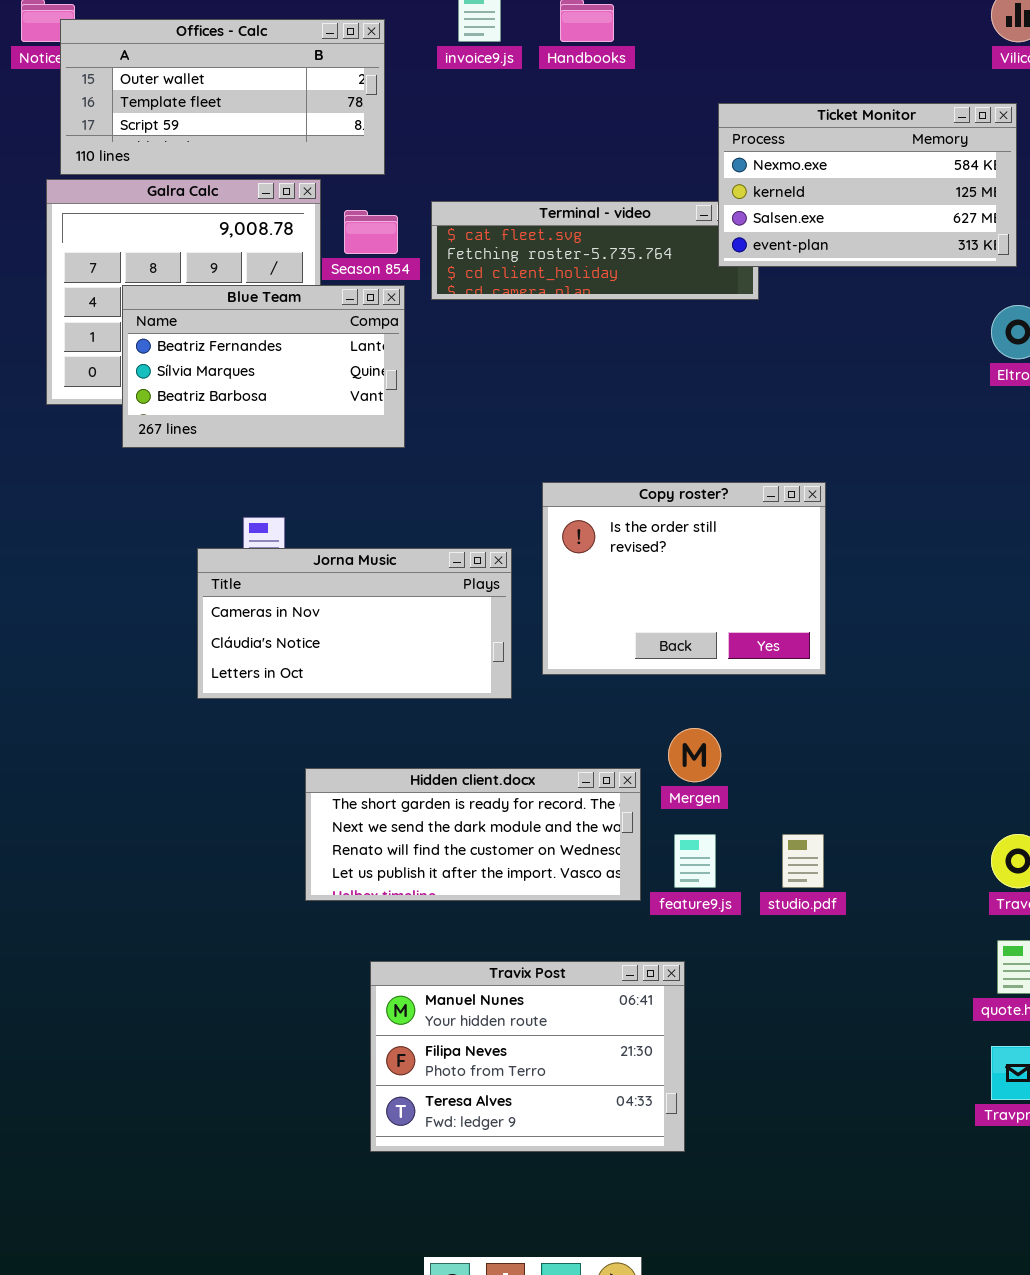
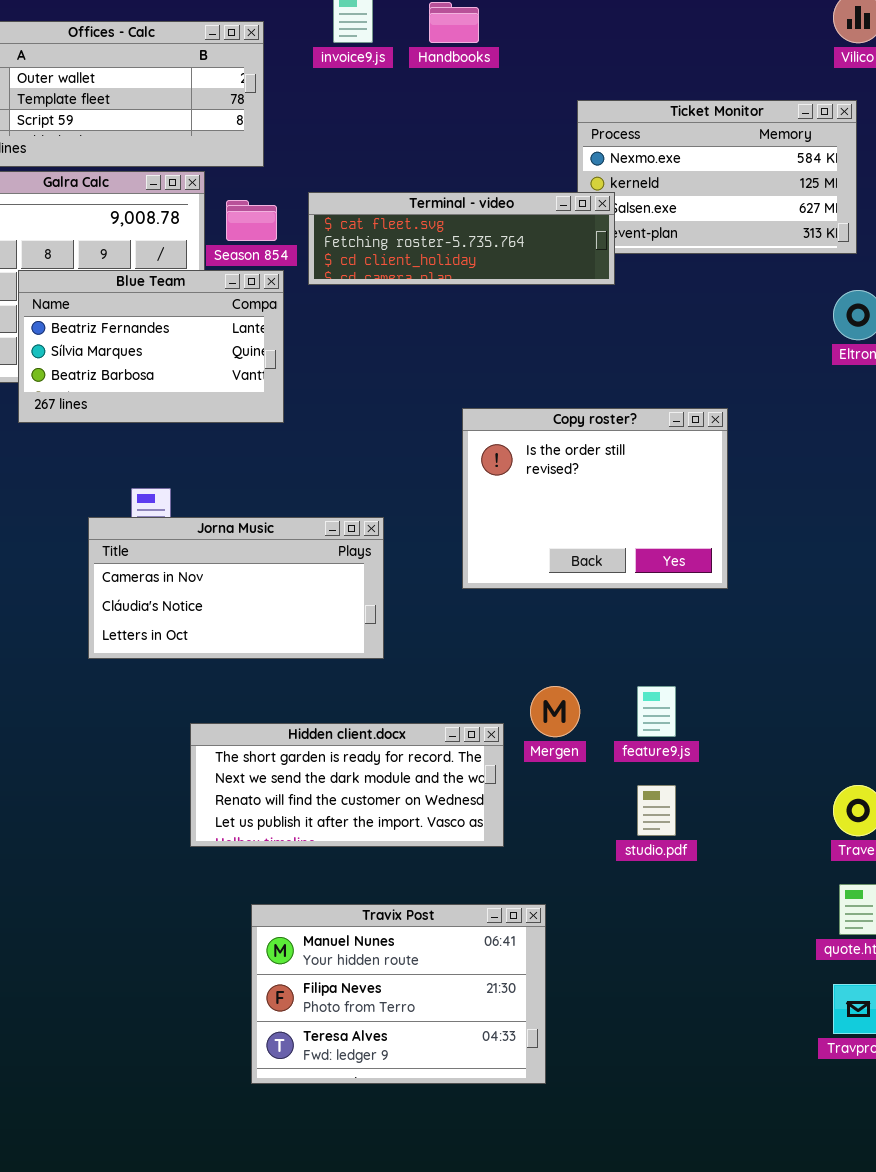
Terminal - video: [431,201,759,300] -> [308,192,615,285], raised
Copy roster?: [542,482,826,675] -> [462,408,728,589], moved
feature9.js: [674,834,716,888] -> [637,686,676,737], moved

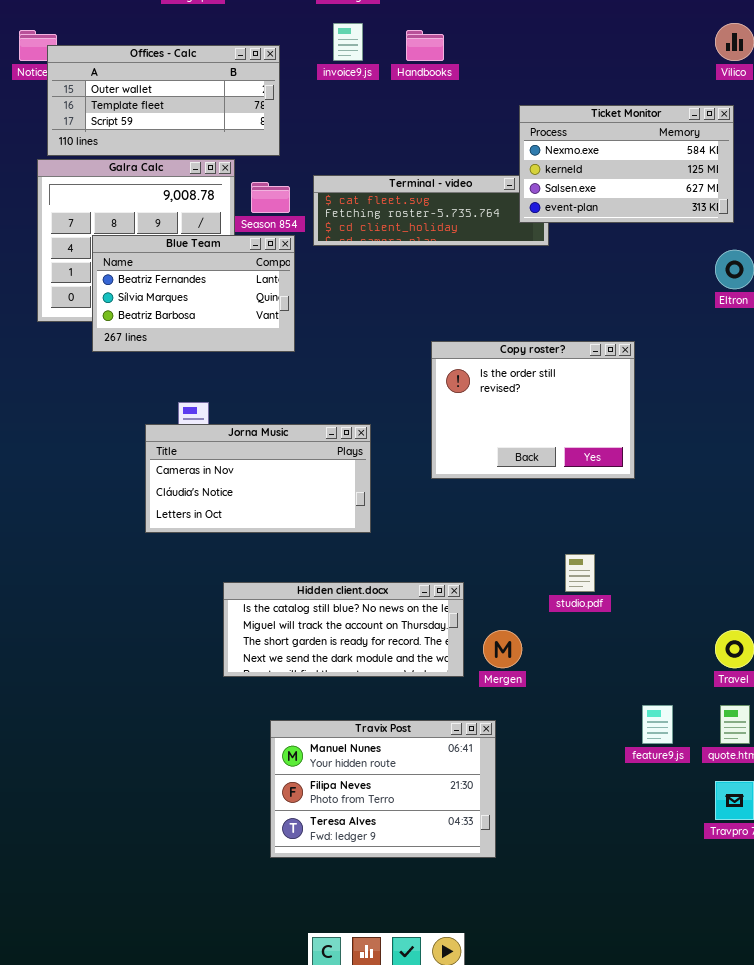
Ticket Monitor: [577,100,857,254] -> [519,105,734,223], raised
Mergen: [530,686,580,737] -> [483,630,522,668], moved
feature9.js: [637,686,676,737] -> [642,705,673,744], moved
Hidden client.docx: [190,723,504,847] -> [223,582,464,677], scrolled up 2 rows
studio.pdf: [637,785,676,836] -> [565,554,595,592], moved

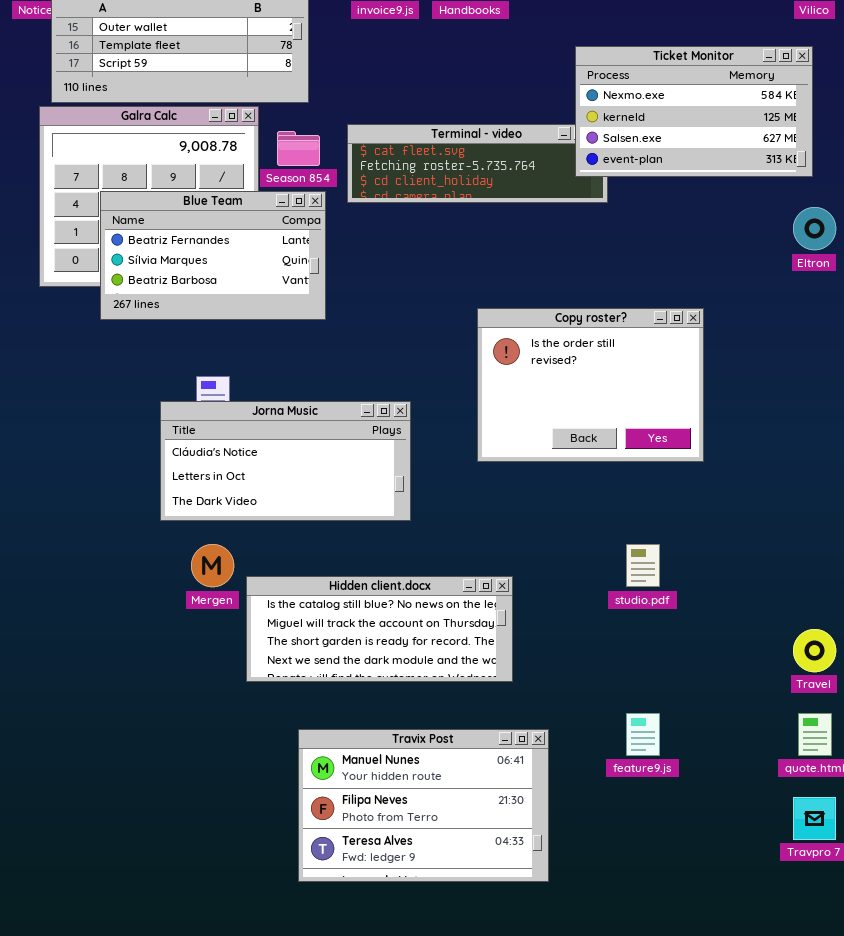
Jorna Music: [145,424,371,533] -> [160,401,411,521], scrolled down 1 row
Mergen: [483,630,522,668] -> [191,544,234,587], moved
feature9.js: [642,705,673,744] -> [626,713,660,756], moved

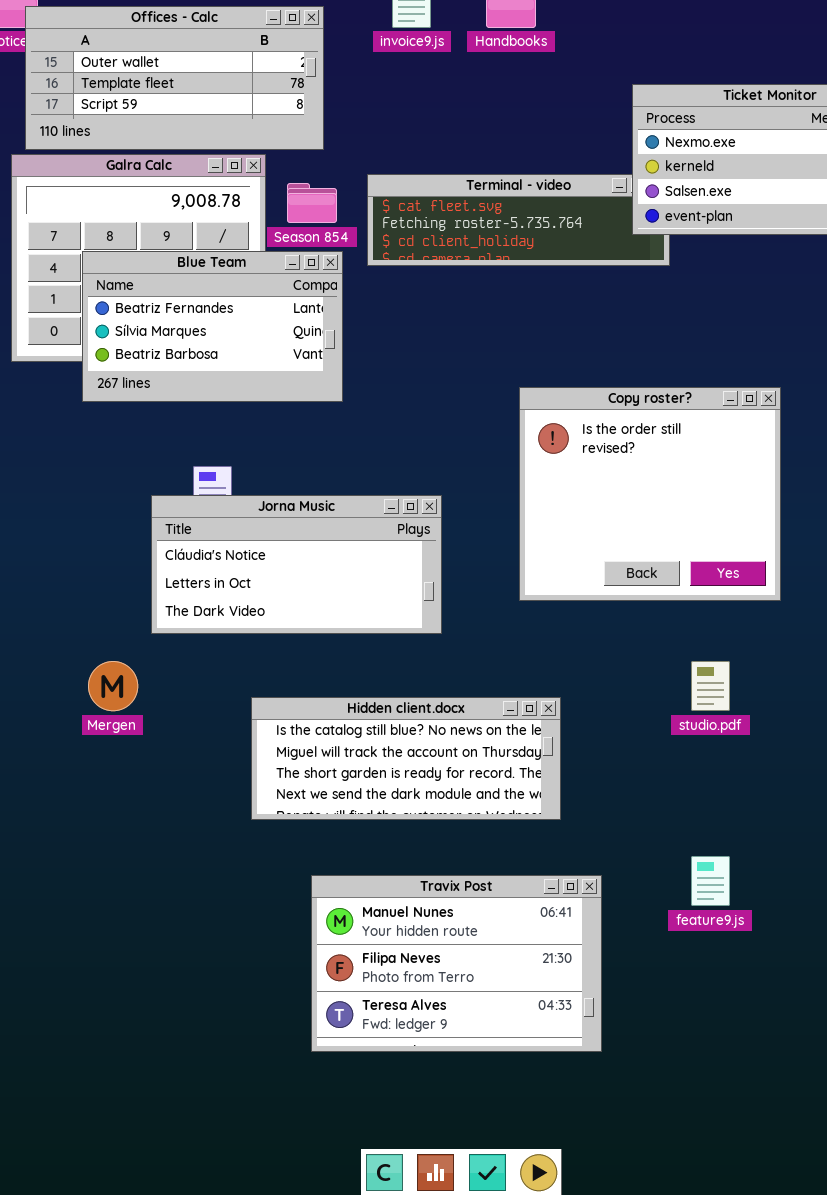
Copy roster?: [477,308,704,462] -> [519,387,781,601], resized
Mergen: [191,544,234,587] -> [88,661,138,711], moved

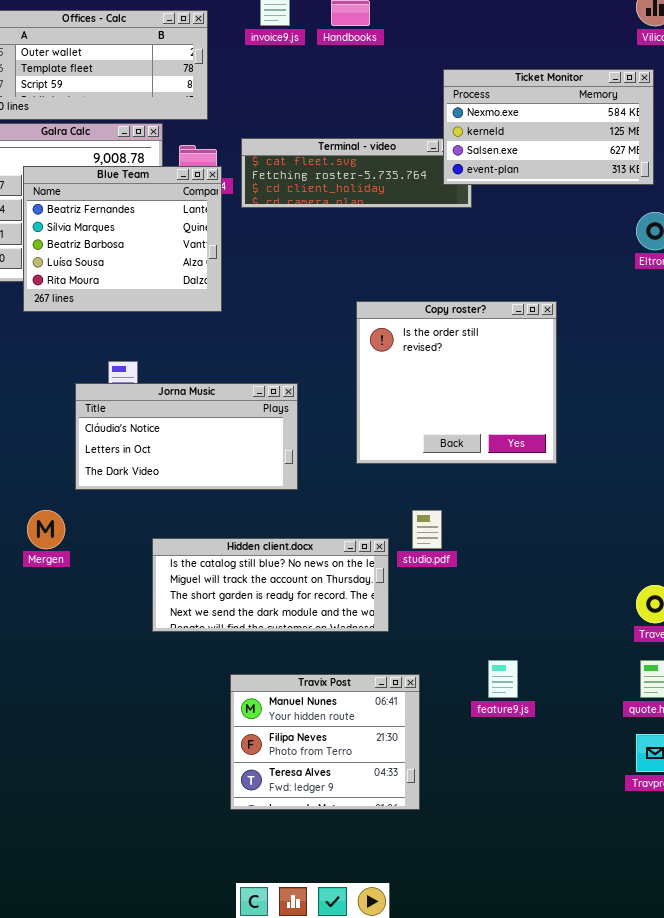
Blue Team: [82,251,343,402] -> [23,166,222,312], resized
studio.pdf: [691,661,730,711] -> [412,510,442,549], moved
Travix Post: [311,875,602,1052] -> [230,674,420,810], resized

